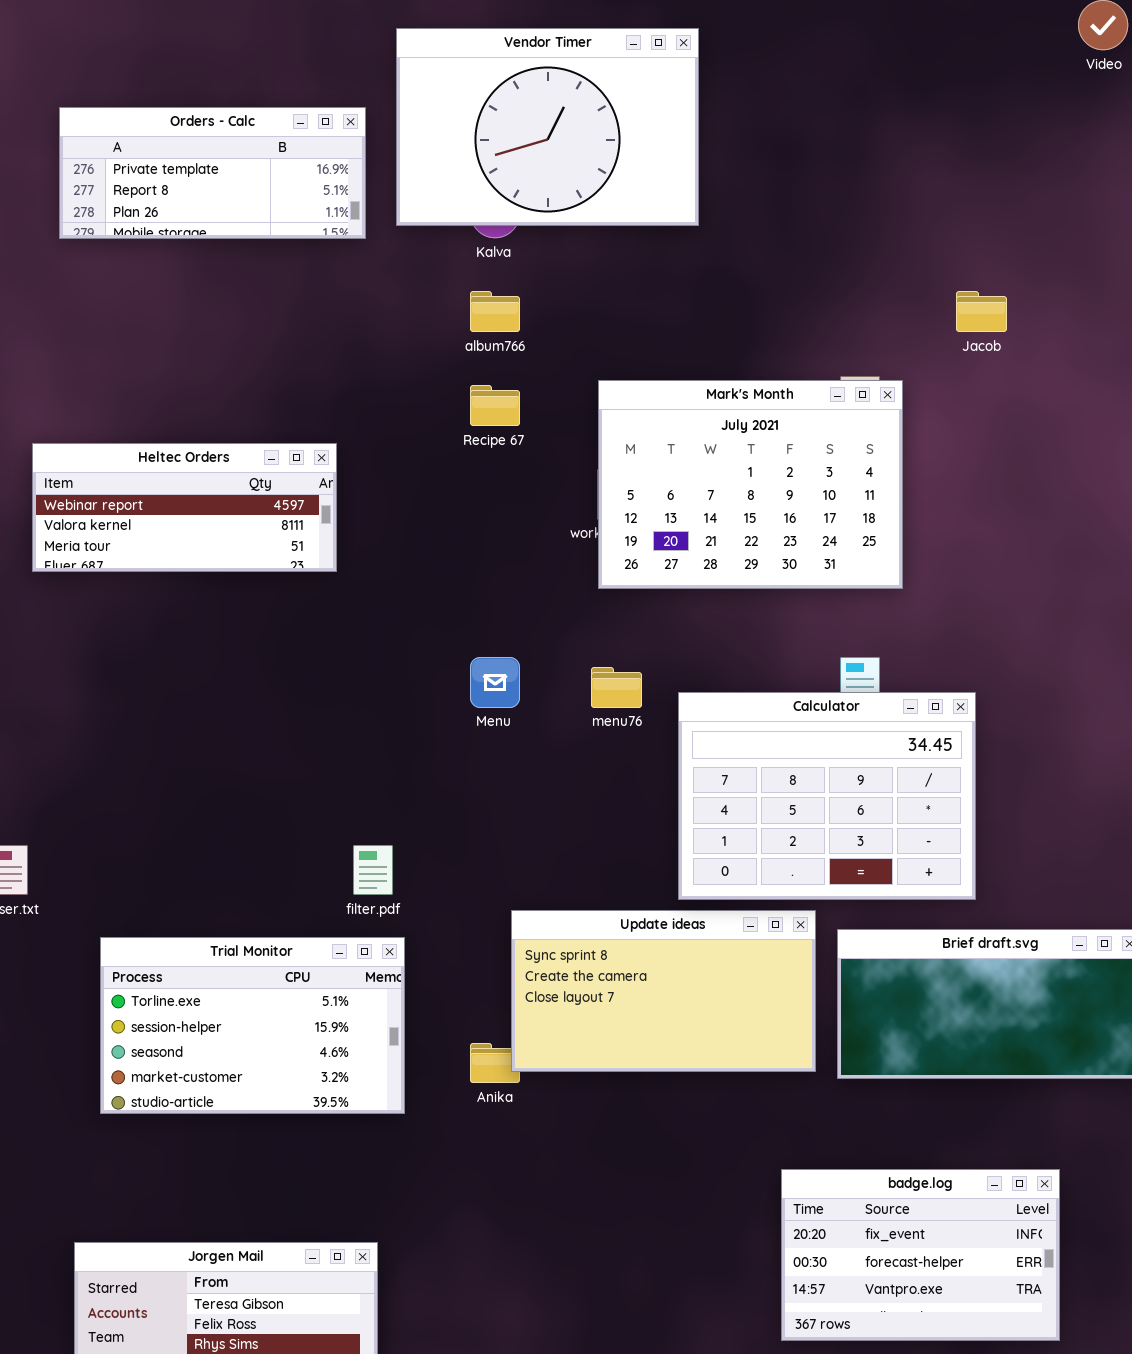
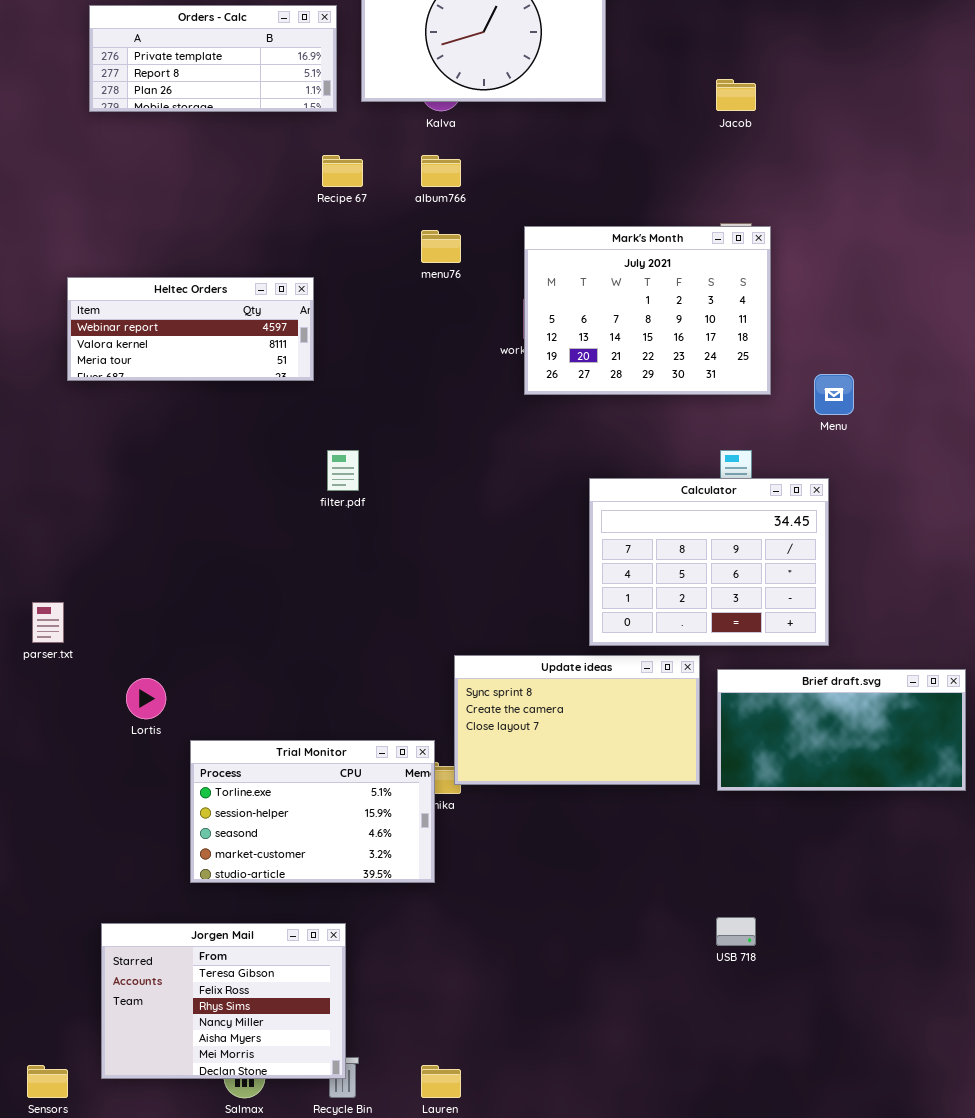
Jacob: [956,291,1007,332] -> [716,79,756,111], moved
Recipe 67: [470,385,520,426] -> [322,155,363,187], moved
Menu: [470,657,520,708] -> [814,374,854,415], moved
menu76: [591,667,642,708] -> [421,230,461,263], moved
filter.pdf: [353,845,393,895] -> [327,450,359,491], moved
Trial Monitor: [100,937,405,1114] -> [190,740,435,883], moved
badge.log: [781,1169,1060,1341] -> none, closed

